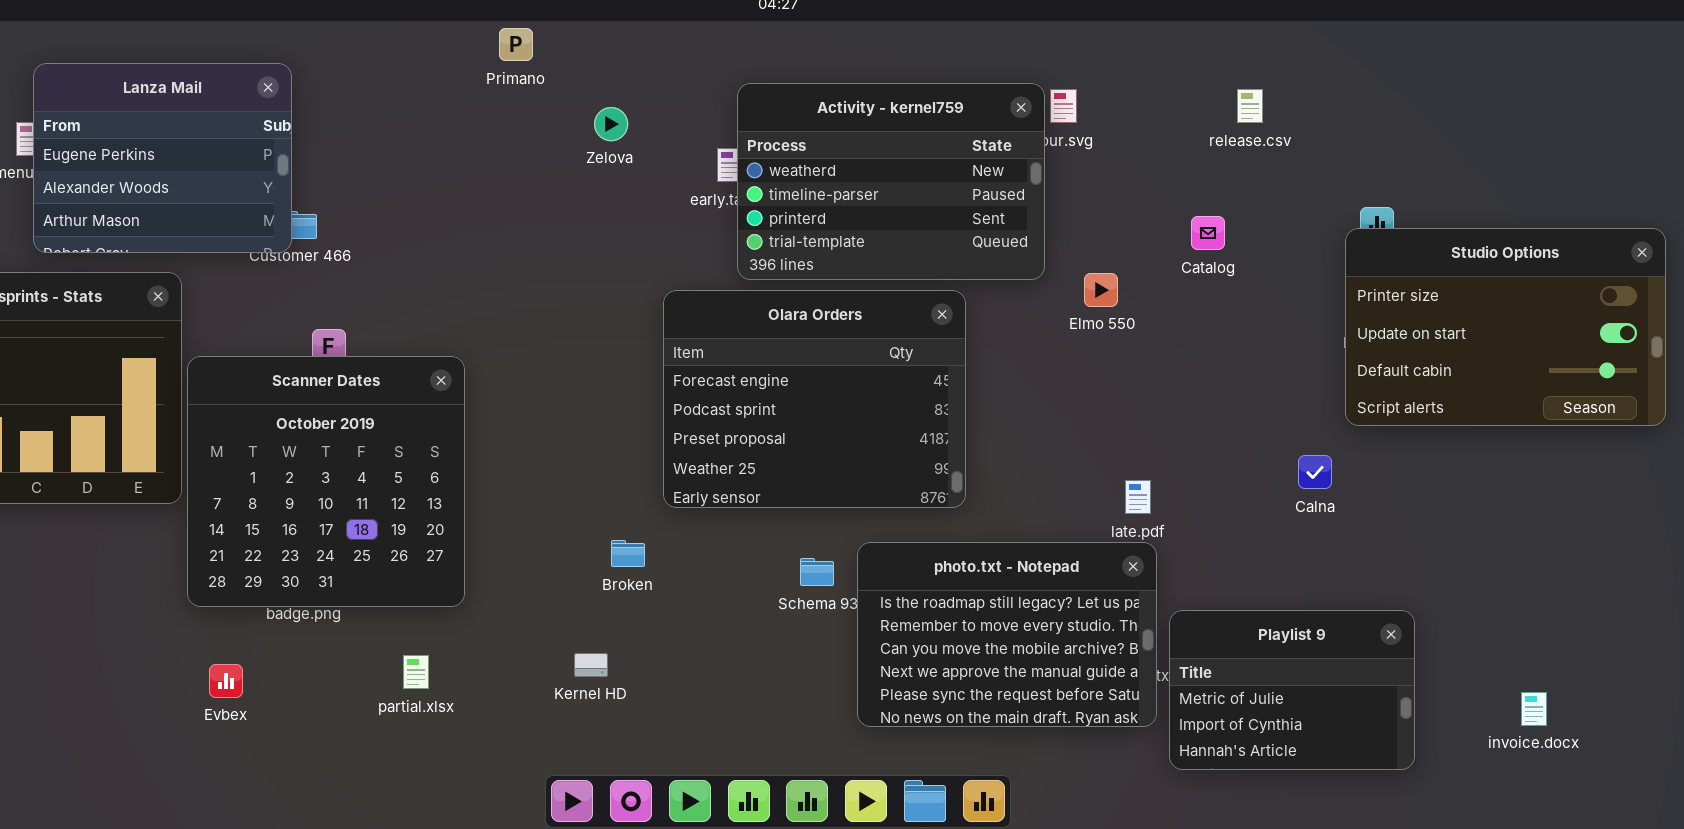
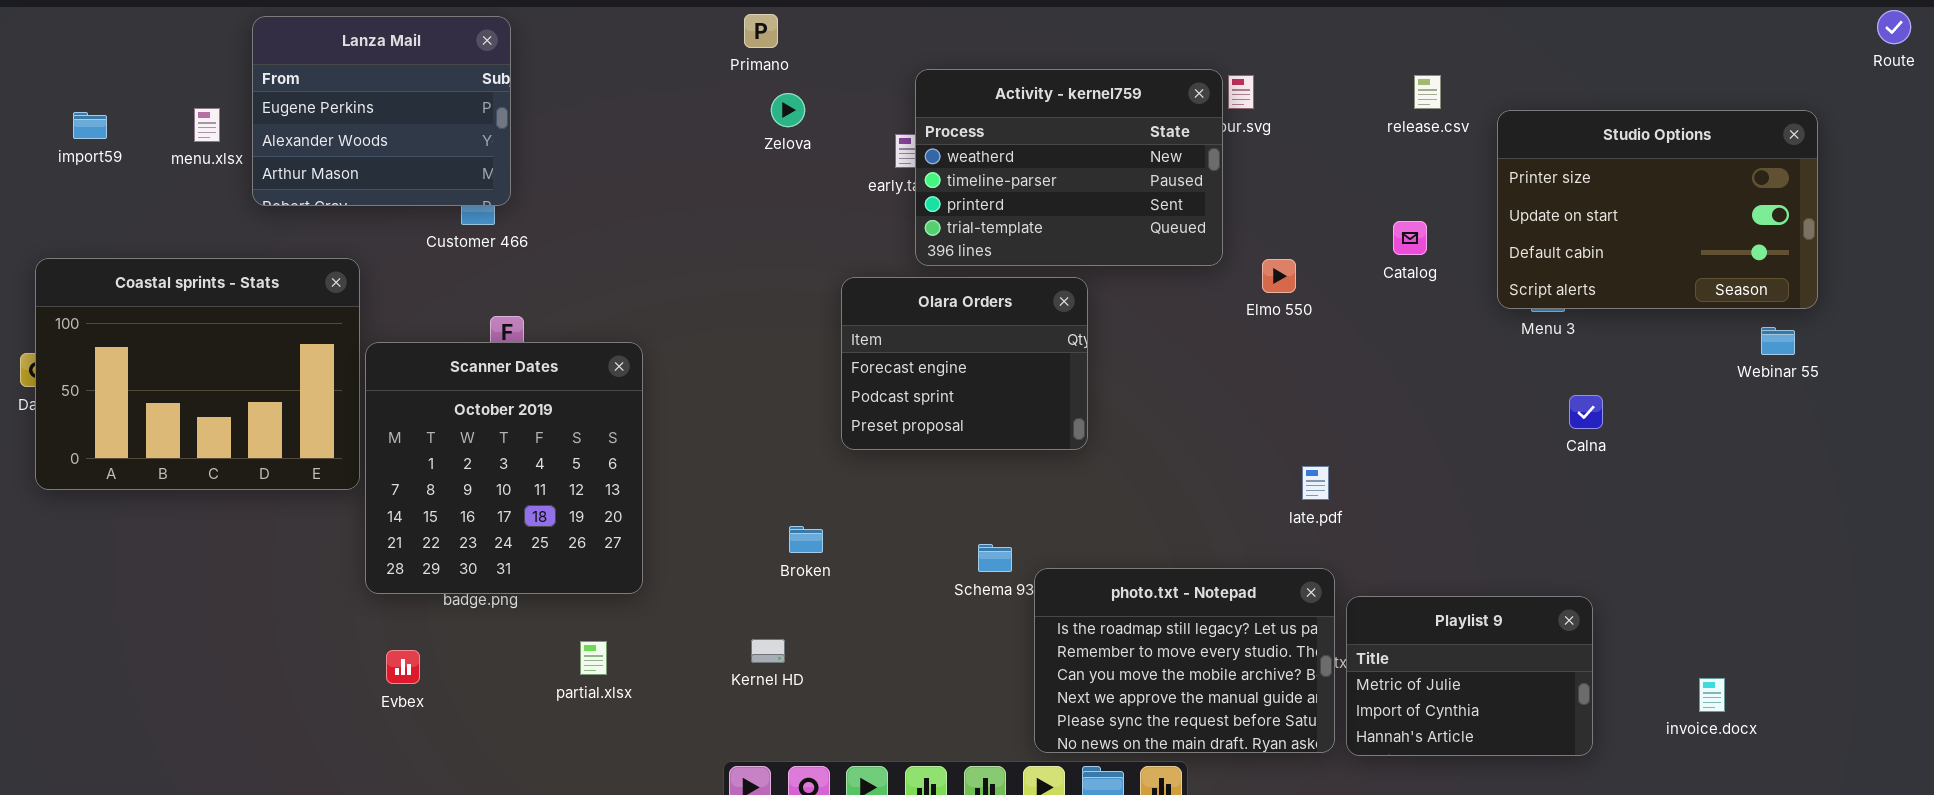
Primano: [499,28,533,61] -> [744,14,778,48], moved
Lanza Mail: [33,63,292,253] -> [252,16,511,206], moved
Catalog: [1191,216,1225,250] -> [1393,221,1427,255], moved
Studio Options: [1345,228,1666,426] -> [1497,110,1818,309], moved
Olara Orders: [663,290,966,508] -> [841,277,1088,450], resized
Calna: [1298,455,1332,489] -> [1569,395,1603,429], moved
photo.txt - Notepad: [857,542,1157,727] -> [1034,568,1335,753], moved

